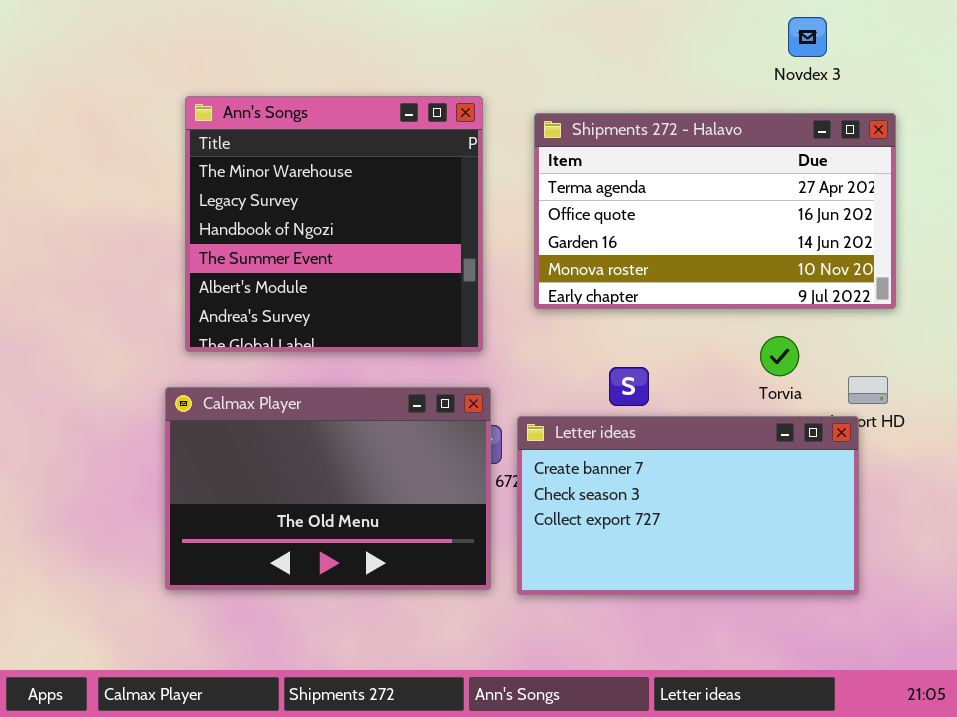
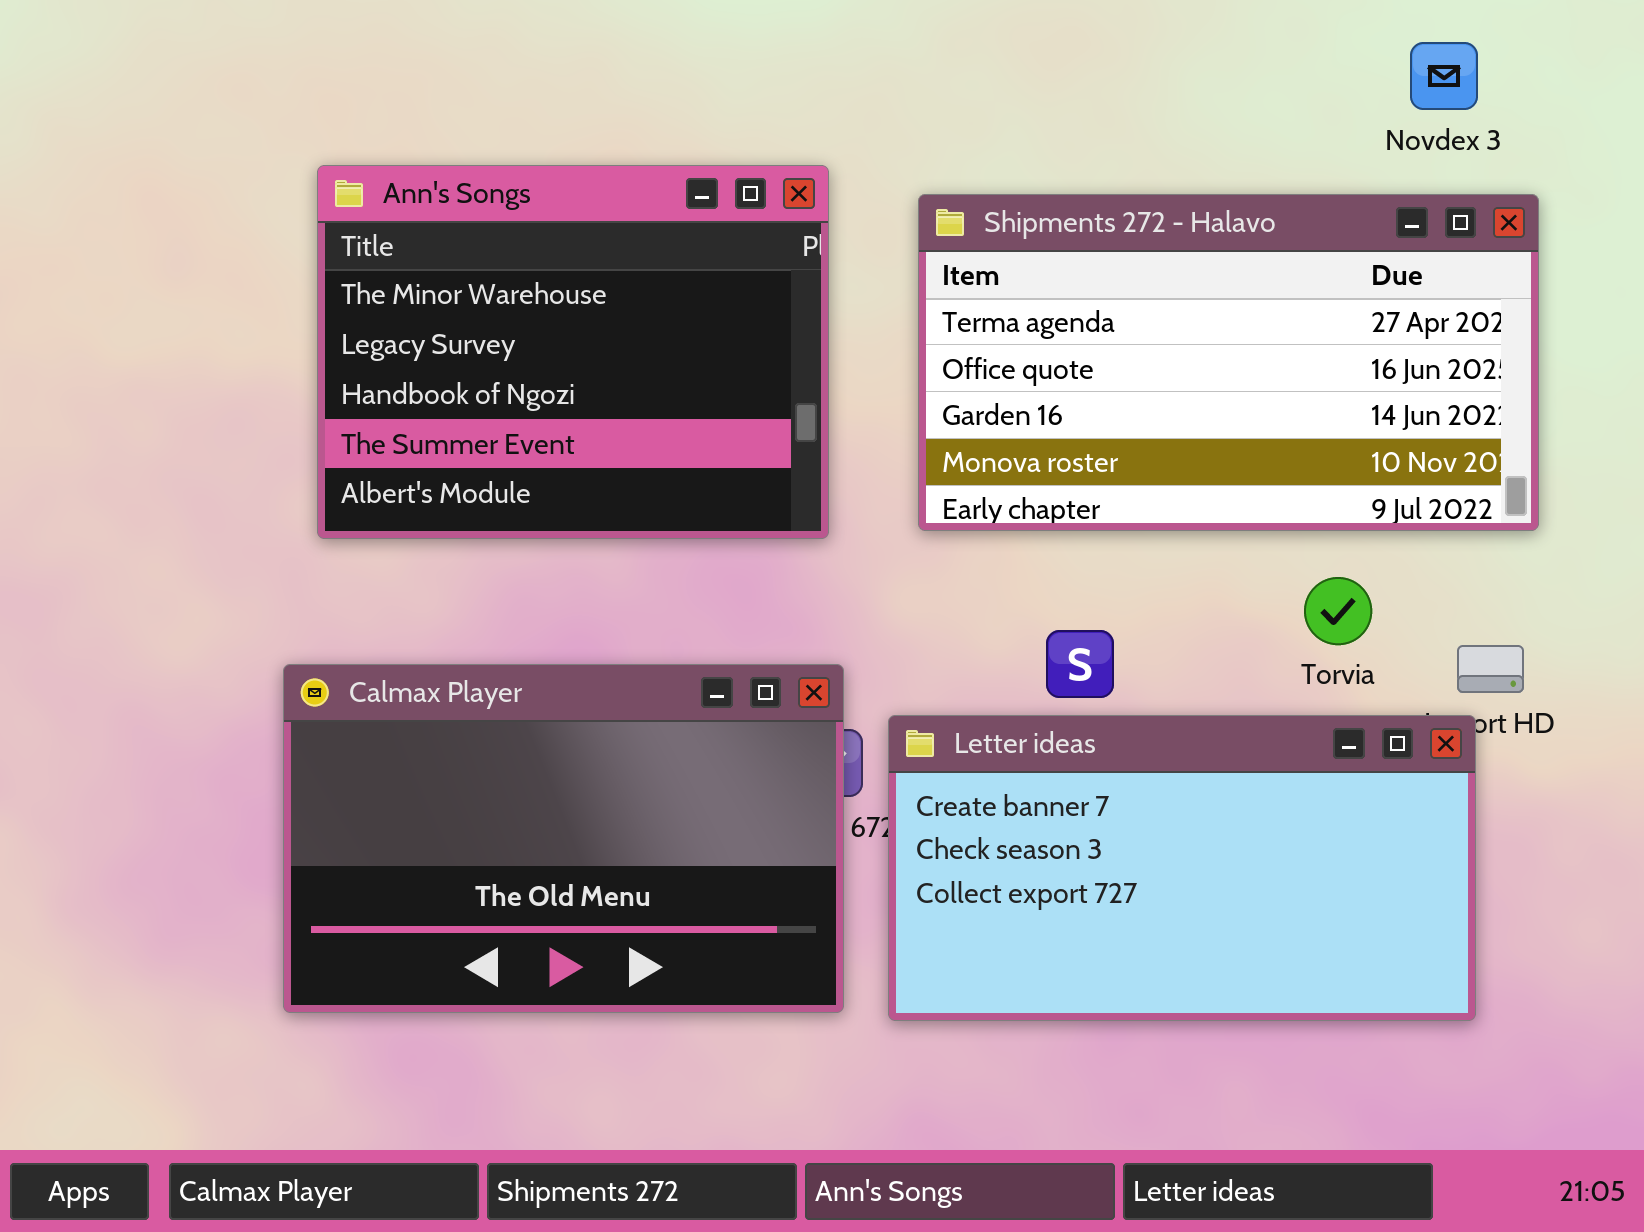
Novdex 3: [788,17,827,57] -> [1410,42,1478,110], moved
Ann's Songs: [185,96,483,352] -> [317,165,829,539], resized

